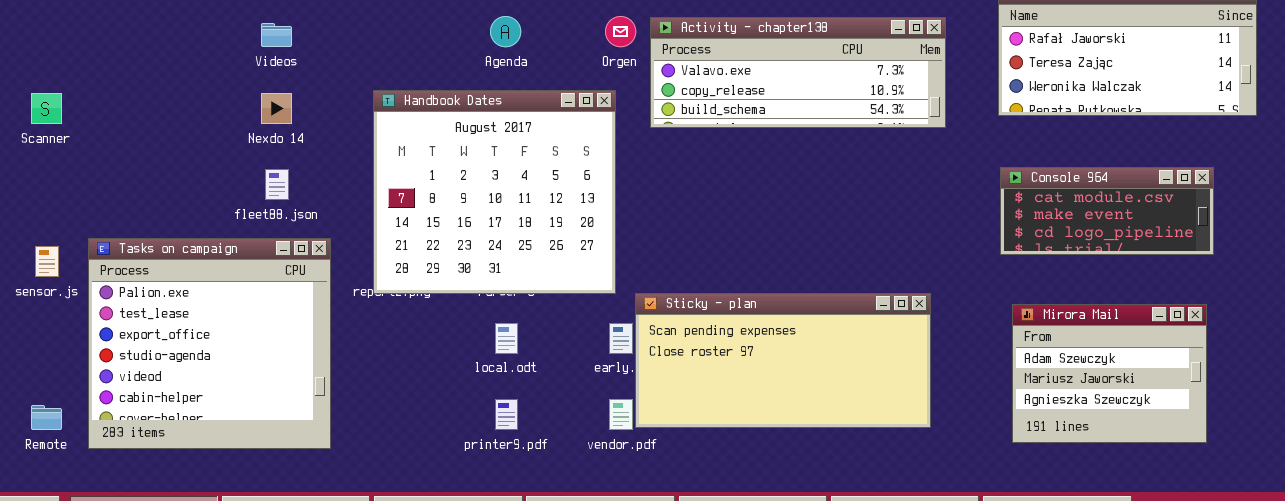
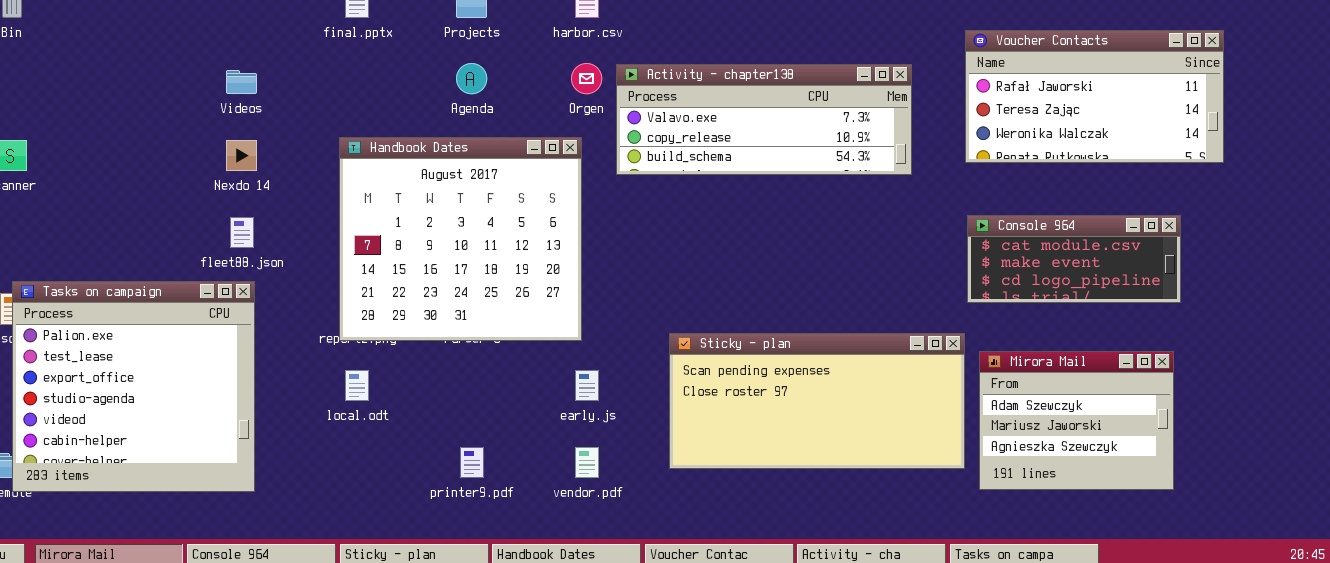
Tasks on campaign: [88,238,331,449] -> [12,281,255,492], moved
Sticky - plan: [635,293,931,428] -> [669,333,965,469], moved
local.odt: [495,323,518,354] -> [345,370,369,401], moved

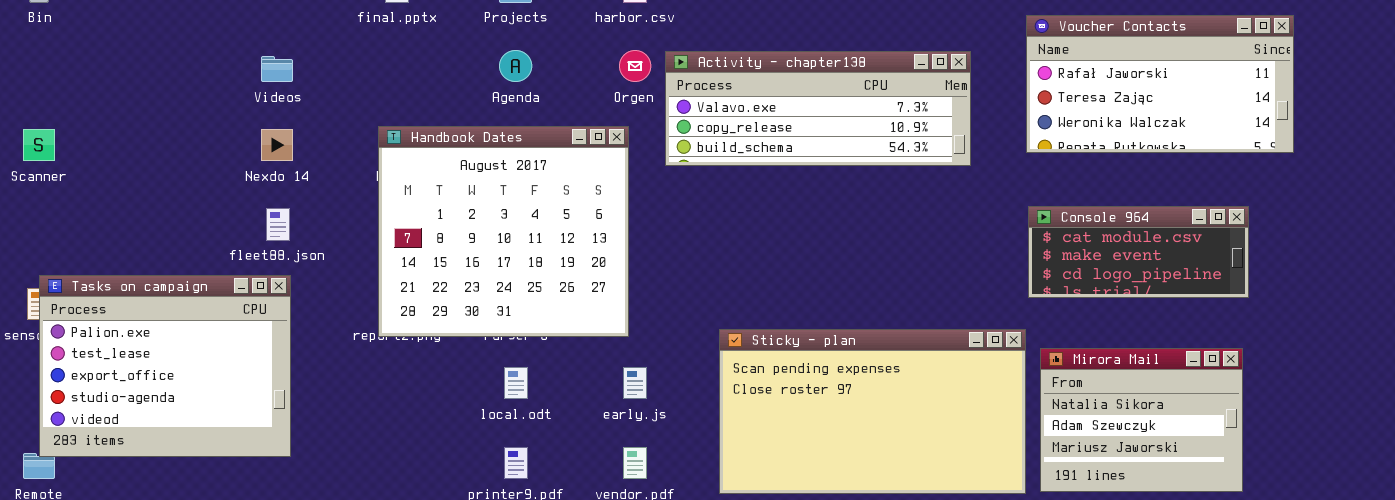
Tasks on campaign: [12,281,255,492] -> [39,275,291,457], resized
Sticky - plan: [669,333,965,469] -> [719,329,1026,494], resized
Mirora Mail: [979,351,1174,490] -> [1040,348,1243,492], scrolled up 1 row
local.odt: [345,370,369,401] -> [504,367,528,399], moved

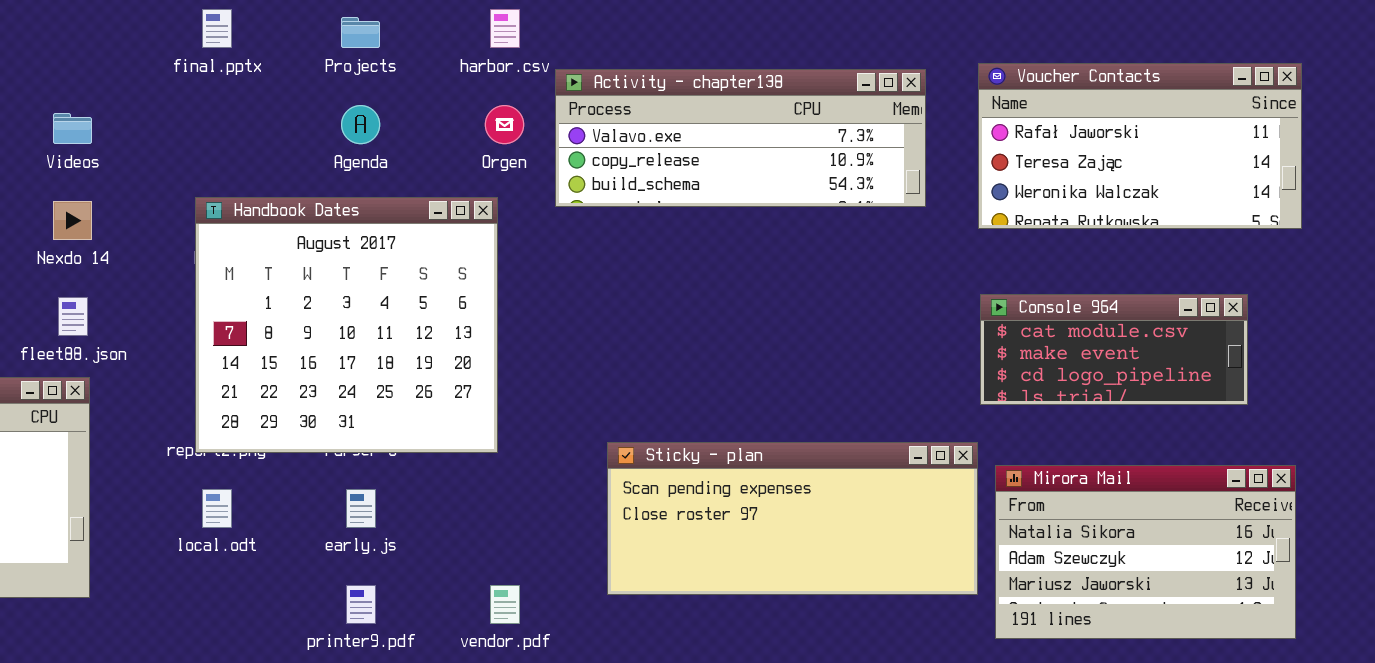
Activity - chapter138: [665,51,971,166] -> [555,69,926,207], moved
Sticky - plan: [719,329,1026,494] -> [607,442,978,595], resized
Mirora Mail: [1040,348,1243,492] -> [995,465,1296,639], resized
local.odt: [504,367,528,399] -> [202,489,232,528], moved
early.js: [623,367,647,399] -> [346,489,376,528], moved

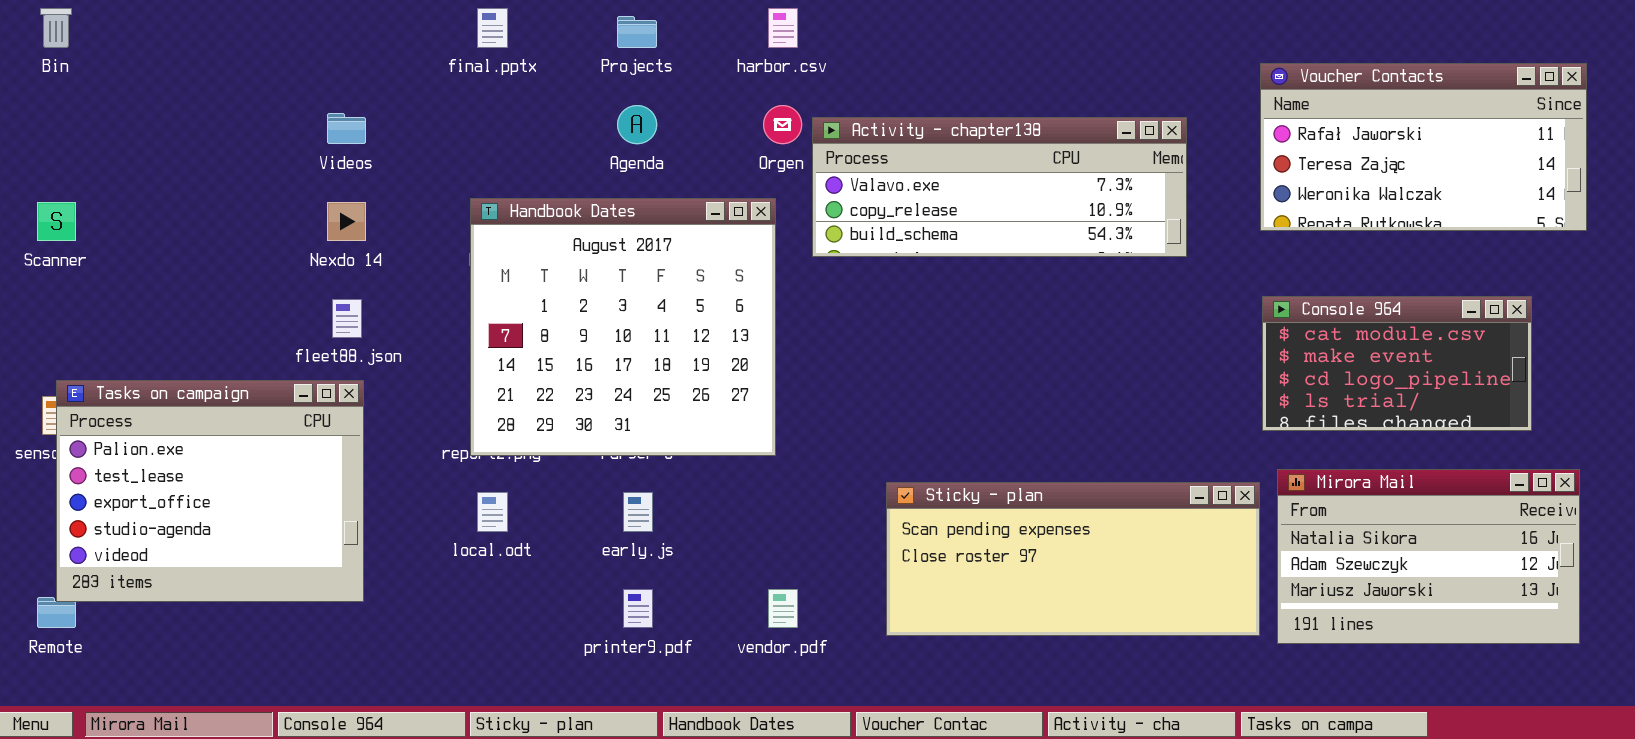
Activity - chapter138: [555,69,926,207] -> [812,117,1187,257], moved
Console 964: [980,294,1248,405] -> [1262,296,1532,431], resized
Sticky - plan: [607,442,978,595] -> [886,482,1260,636], moved

